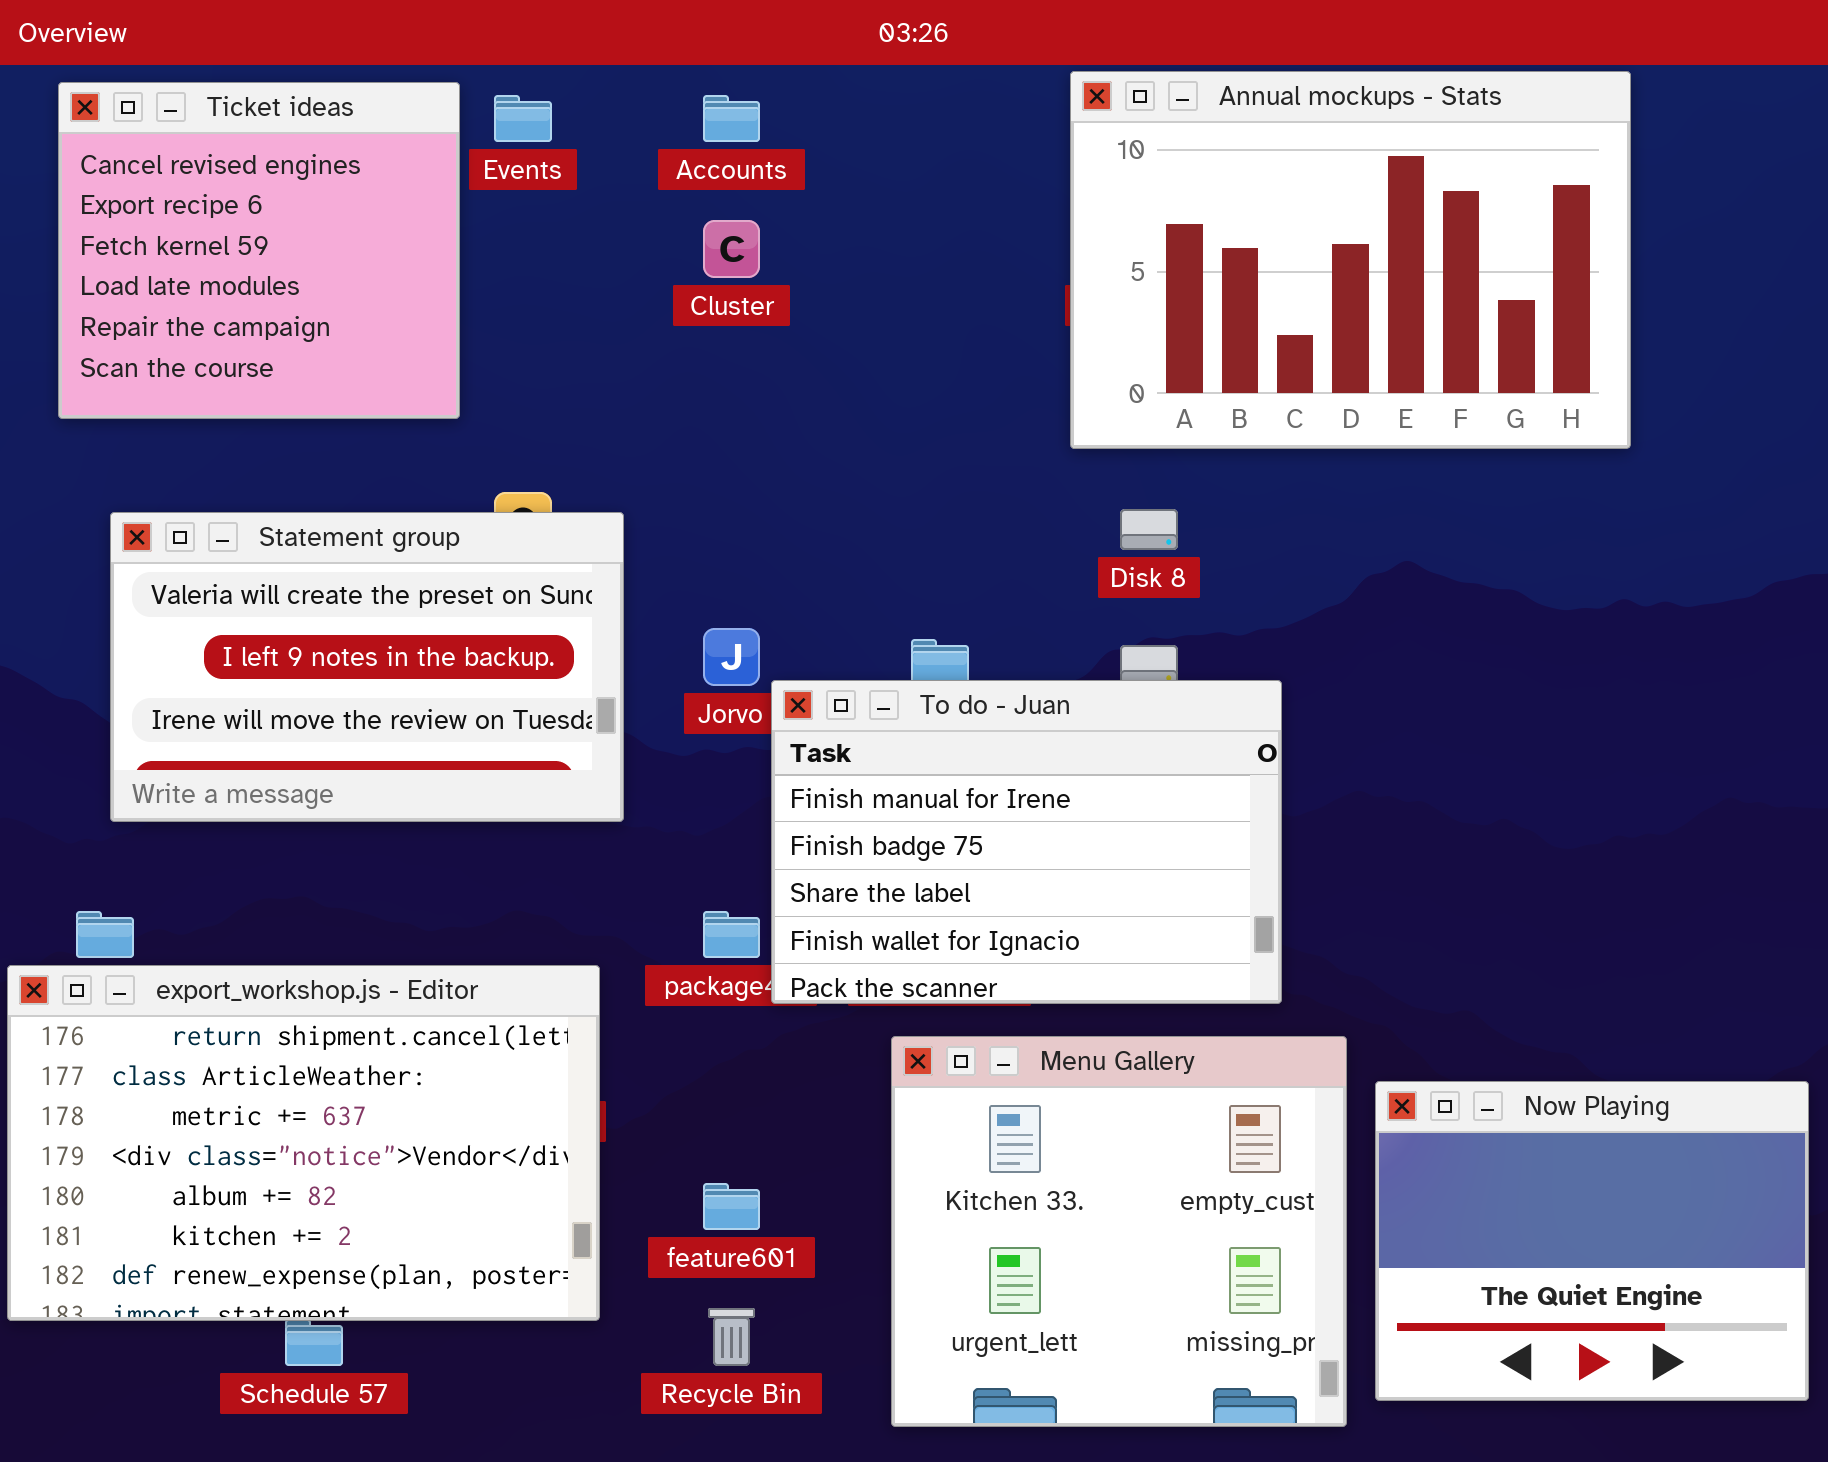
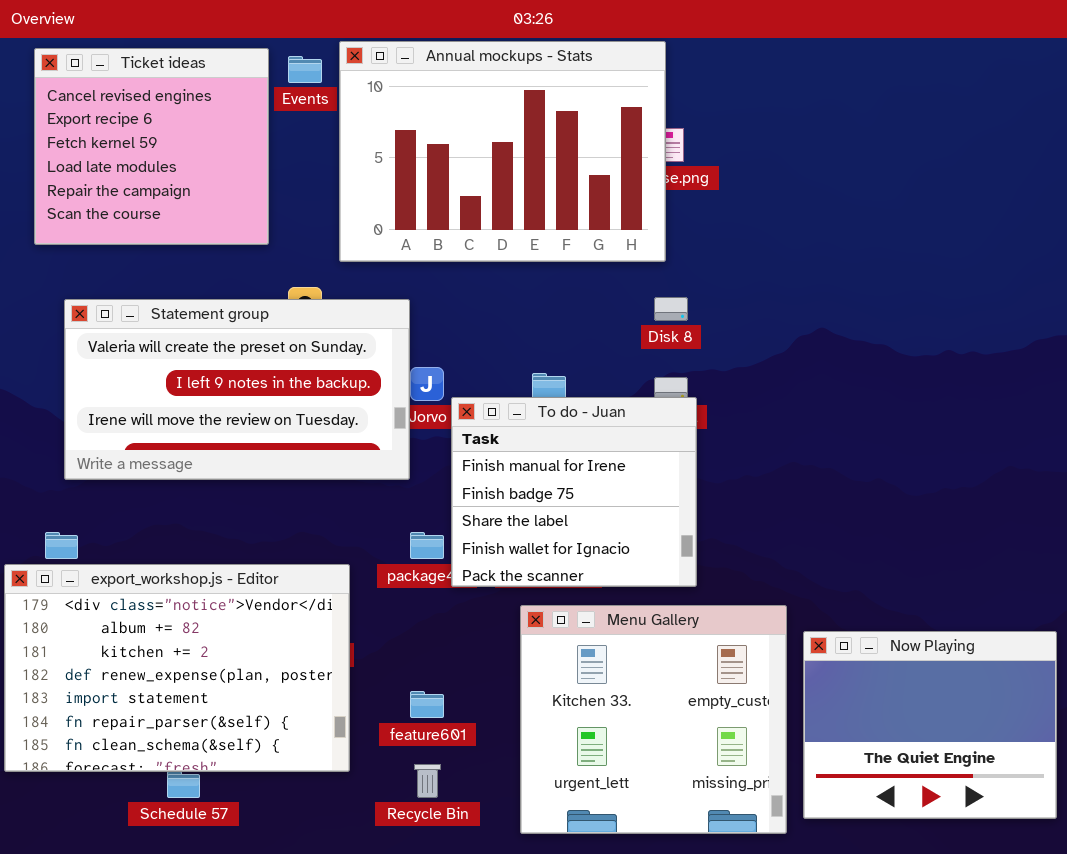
Annual mockups - Stats: [1070,71,1631,449] -> [339,41,666,262], moved
Statement group: [110,512,624,822] -> [64,299,410,480], resized
To do - Juan: [771,680,1282,1004] -> [451,397,697,587], resized
export_workshop.js - Editor: [7,965,600,1321] -> [4,564,350,772], scrolled down 3 rows

